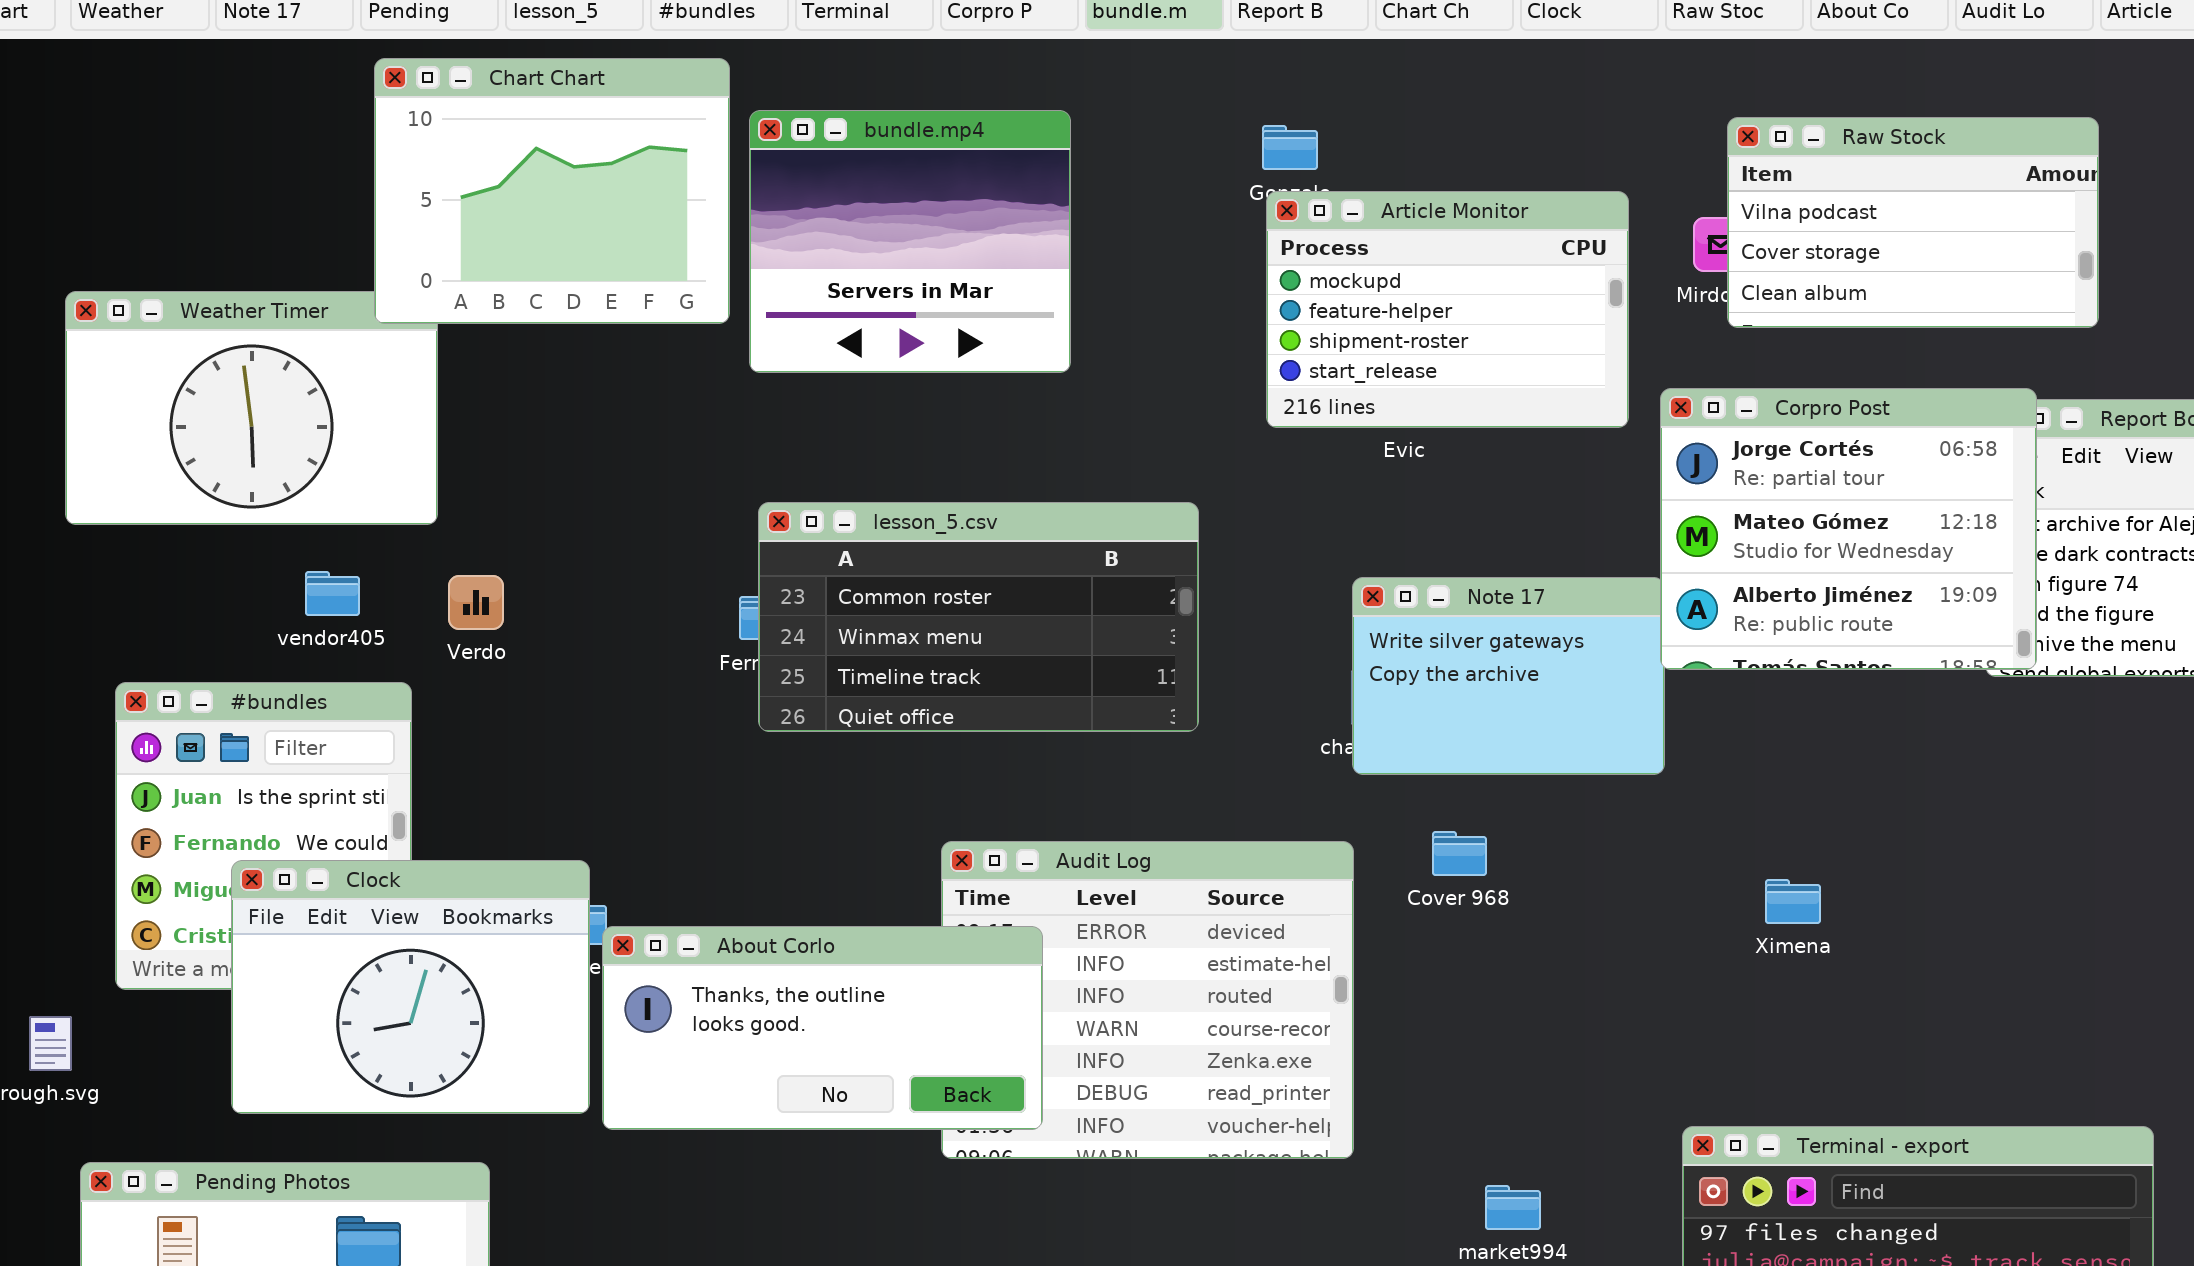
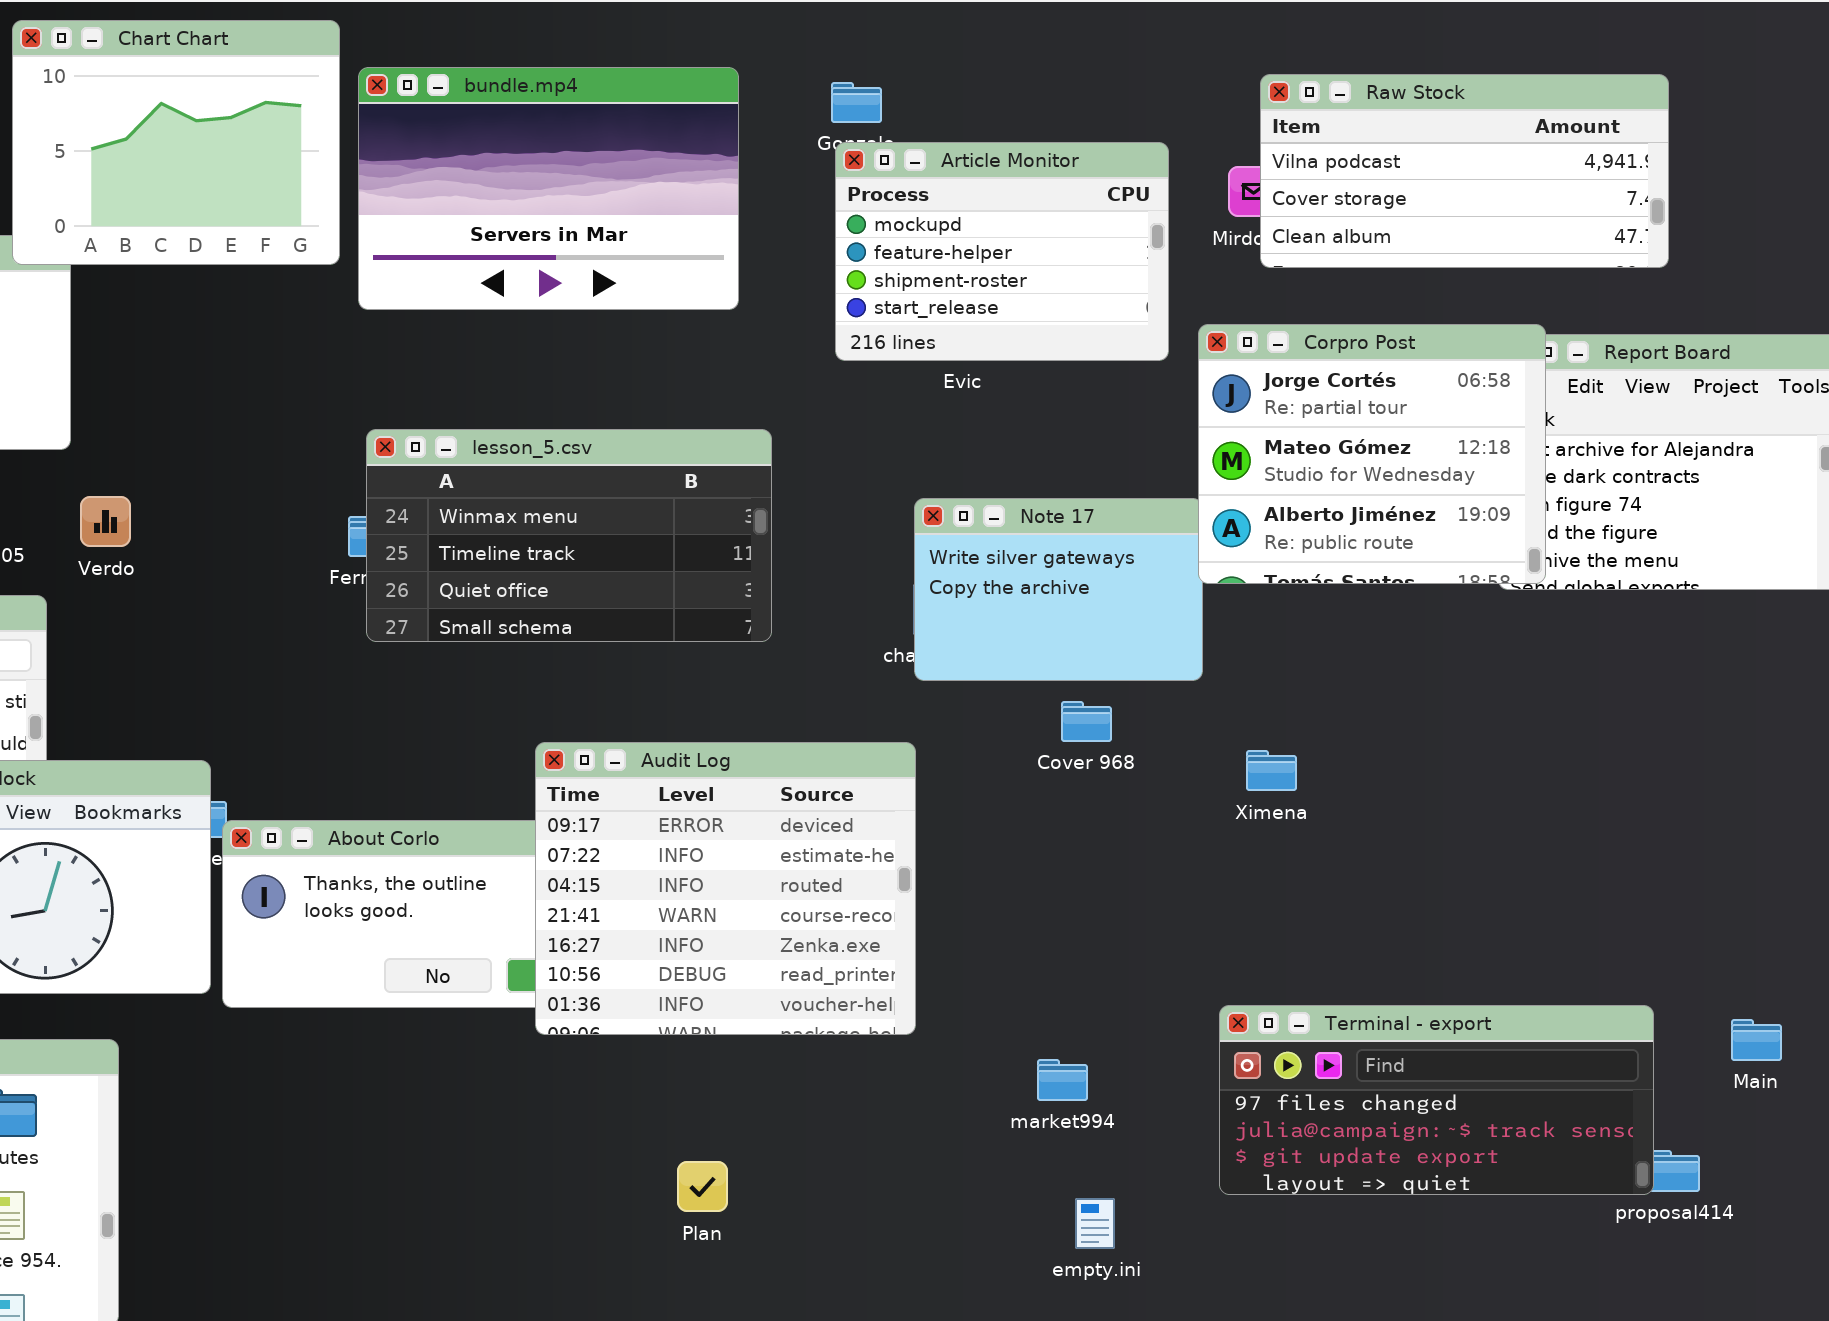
bundle.mp4: [749,110,1071,373] -> [358,67,739,310], resized
Raw Stock: [1727,117,2099,328] -> [1260,74,1669,268], resized
lesson_5.csv: [758,502,1199,732] -> [366,429,772,642], scrolled down 1 row
Cover 968: [1432,831,1487,876] -> [1061,701,1112,742], moved
Audit Log: [941,841,1354,1159] -> [535,742,916,1035], raised
Ximena: [1765,879,1821,924] -> [1246,750,1297,791], moved

